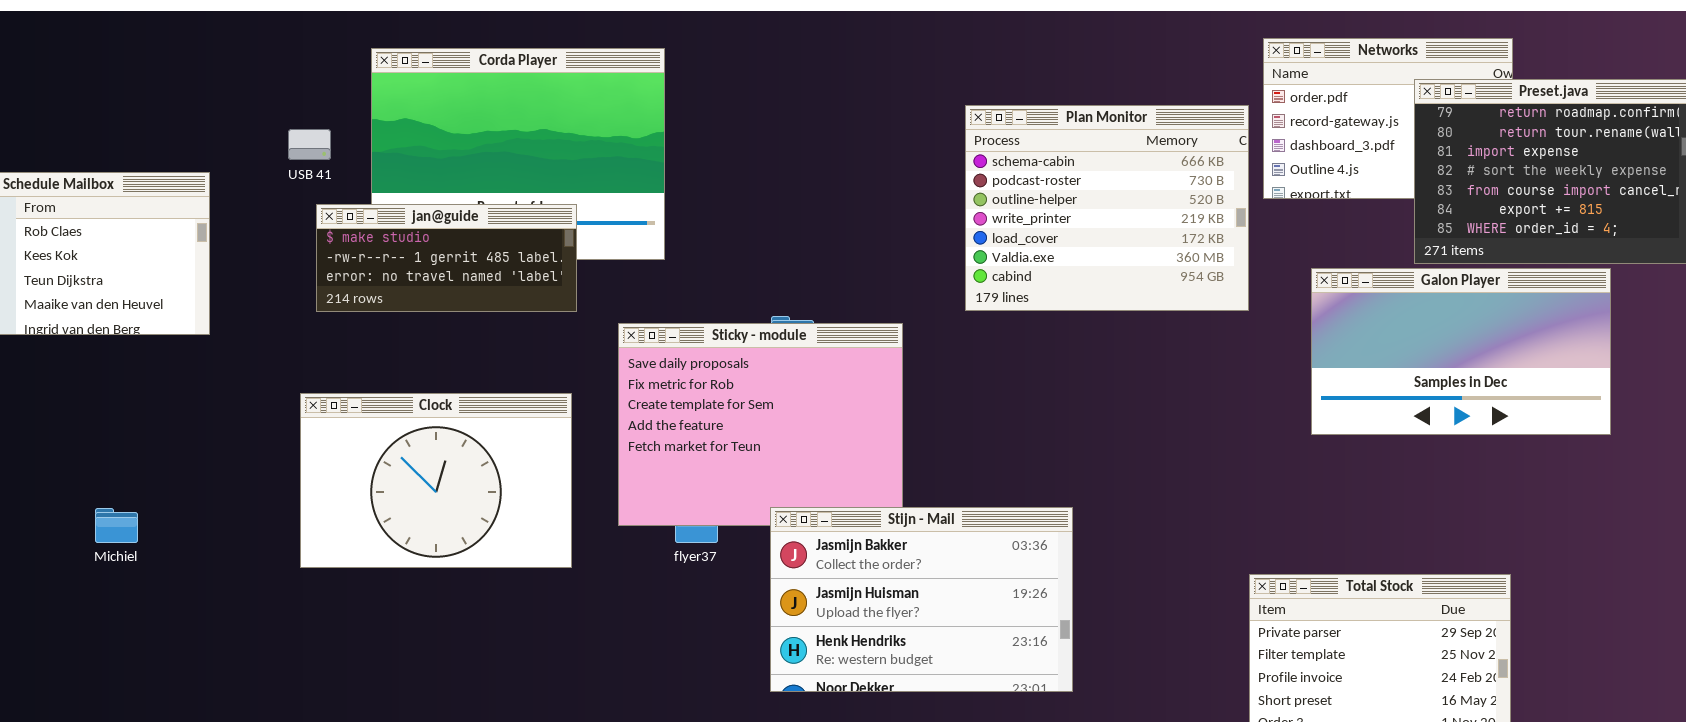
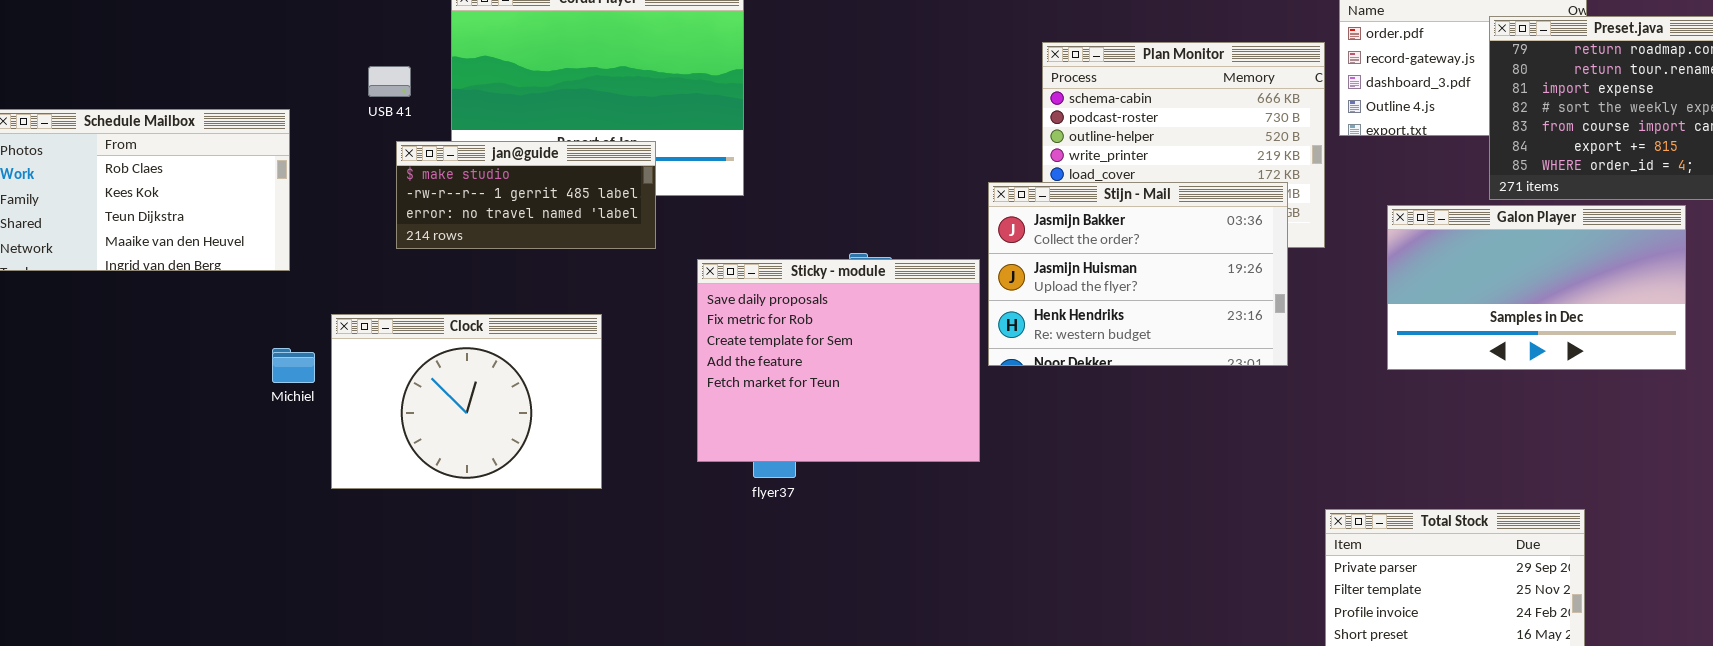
Clock: [300,393,572,568] -> [331,314,602,489], moved
Stijn - Mail: [770,507,1073,692] -> [988,182,1288,366], moved
Michiel: [95,508,138,543] -> [272,348,315,383], moved

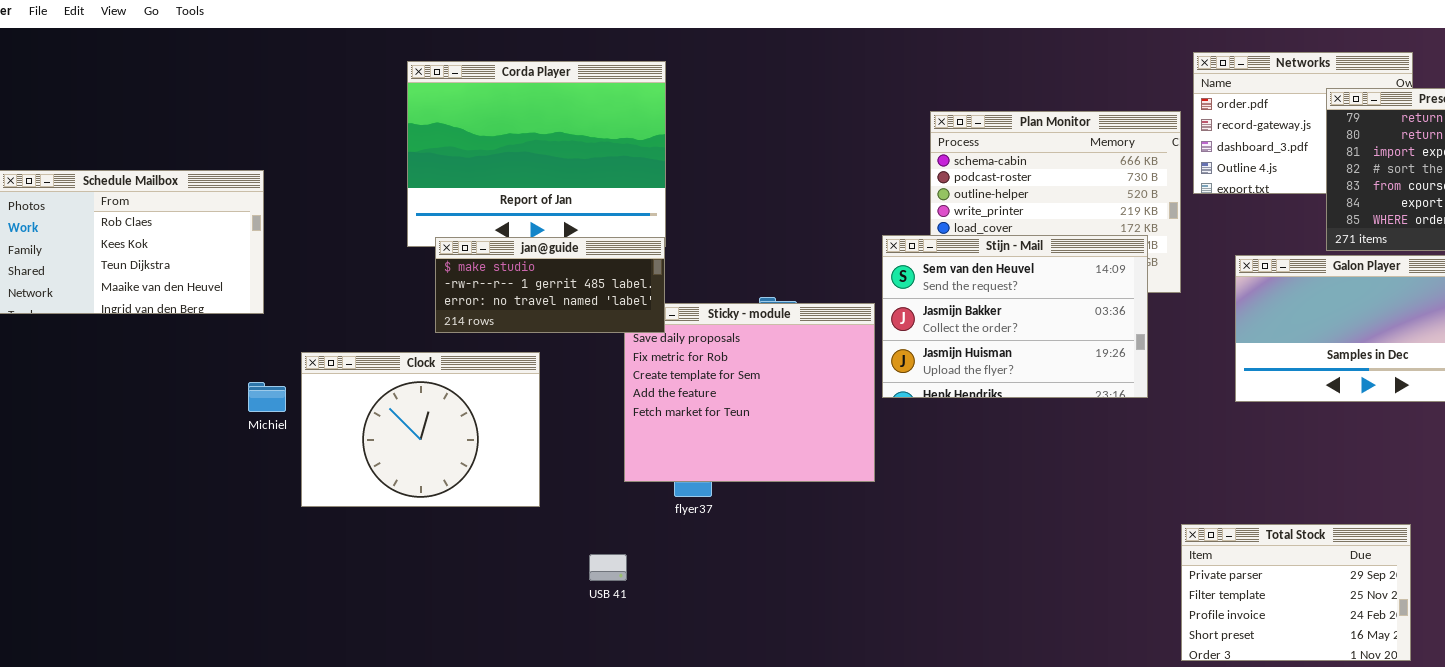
USB 41: [368,66,411,97] -> [589,554,627,581], moved
jan@guide: [396,141,656,249] -> [435,237,665,333], moved
Stijn - Mail: [988,182,1288,366] -> [882,235,1148,398], scrolled up 1 row

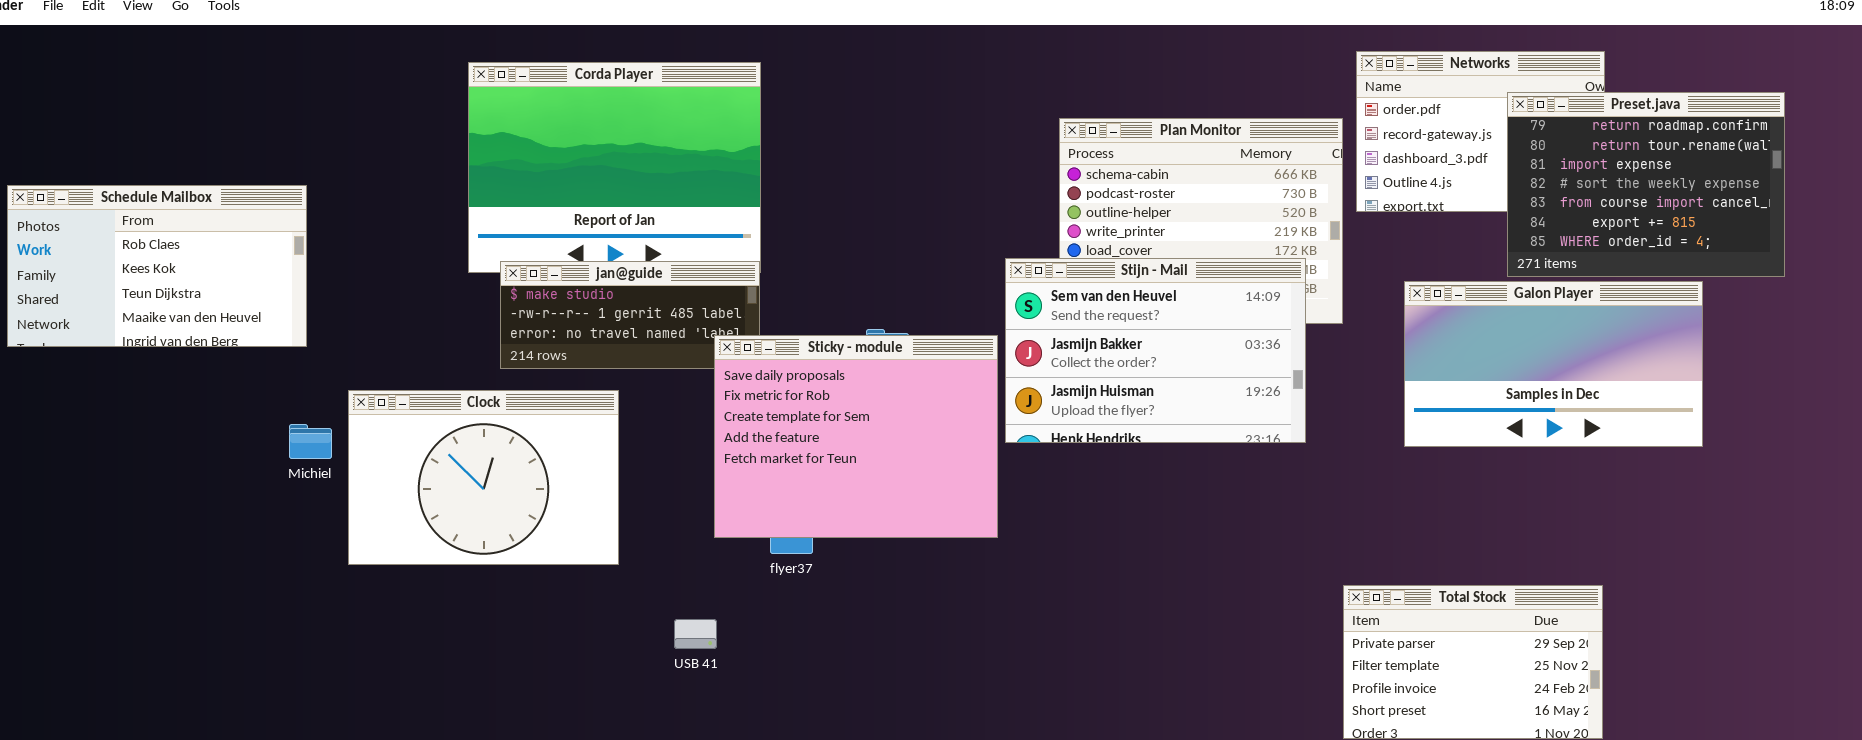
Sticky - module: [624,303,875,482] -> [714,335,998,538], raised

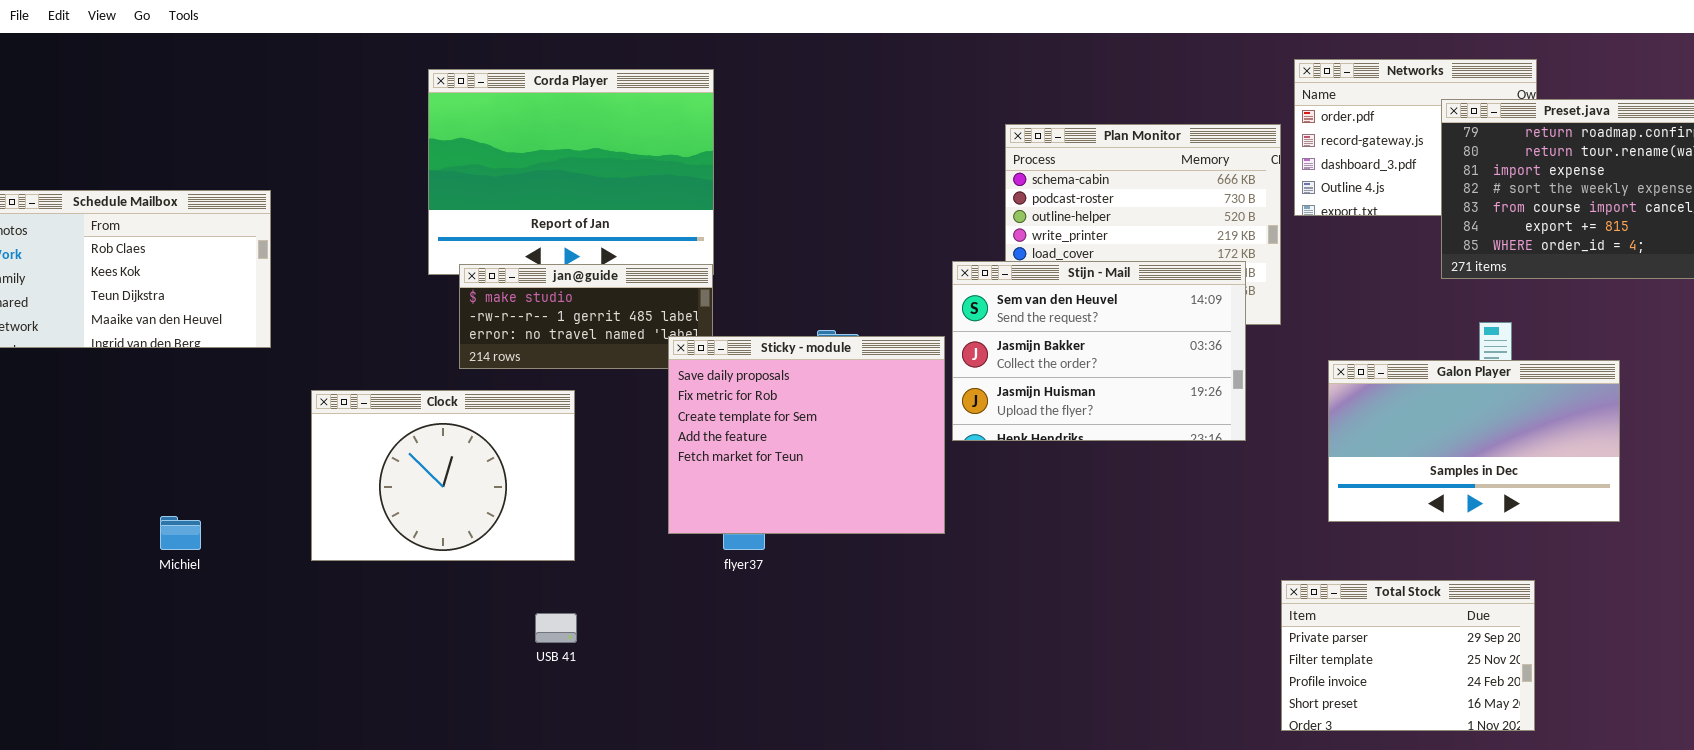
Galon Player: [1404,281,1703,447] -> [1328,360,1620,522], moved
Michiel: [289,424,332,459] -> [160,516,201,550], moved
USB 41: [674,619,717,649] -> [535,613,577,643], moved

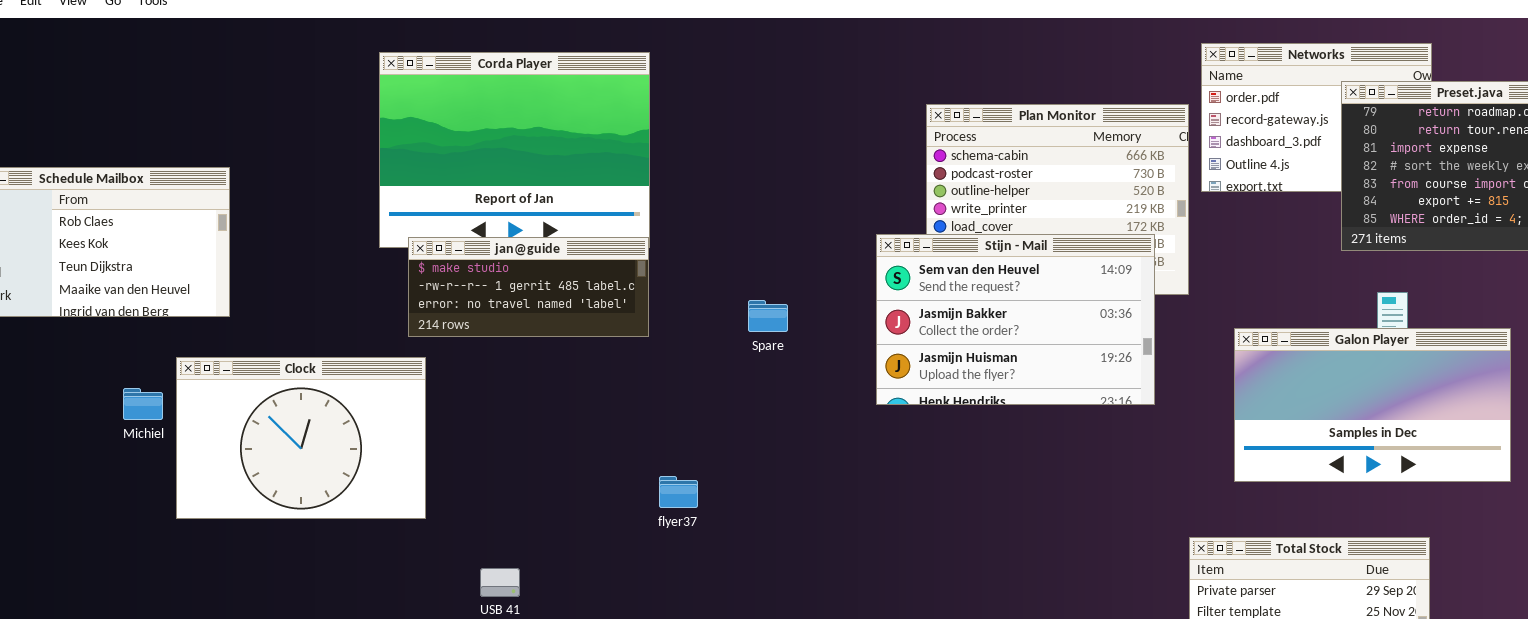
Sticky - module: [668,336,945,534] -> none, closed
Clock: [311,390,575,561] -> [176,357,426,519], moved
Michiel: [160,516,201,550] -> [123,388,163,420], moved

